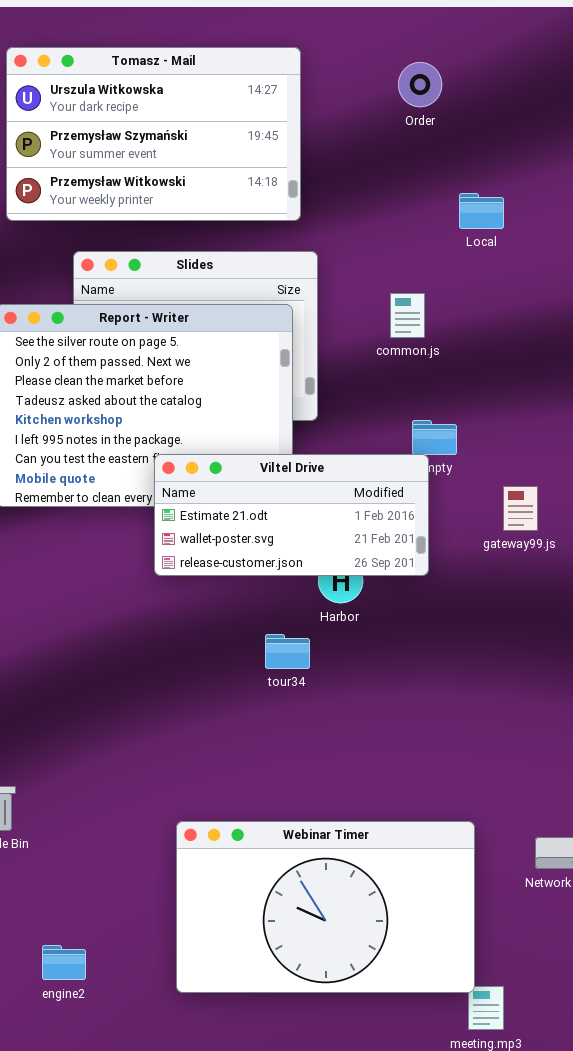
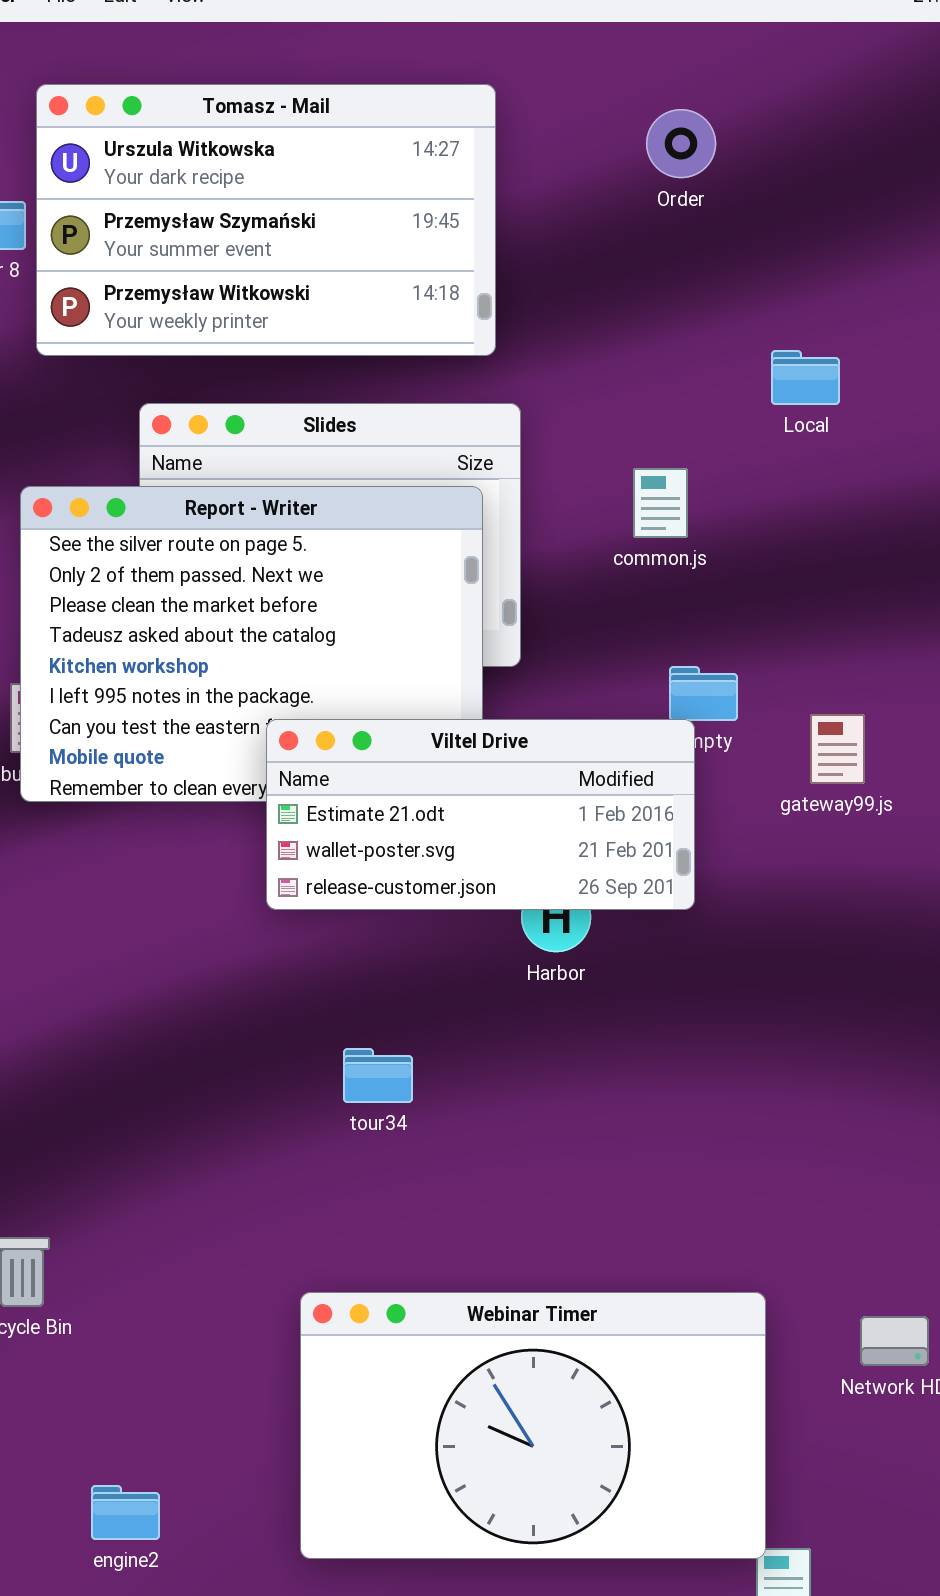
Local: [459,193,504,229] -> [771,350,840,405], moved
gateway99.js: [503,486,538,531] -> [810,714,865,784], moved
tour34: [265,634,310,669] -> [343,1048,413,1103], moved

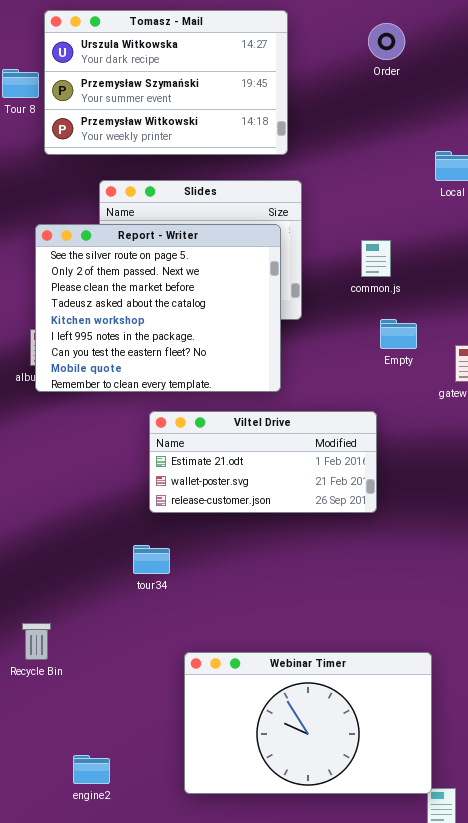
common.js: [633,468,688,538] -> [361,240,391,277], moved
Viltel Drive: [266,719,695,910] -> [149,411,377,513], moved
tour34: [343,1048,413,1103] -> [133,545,170,574], moved

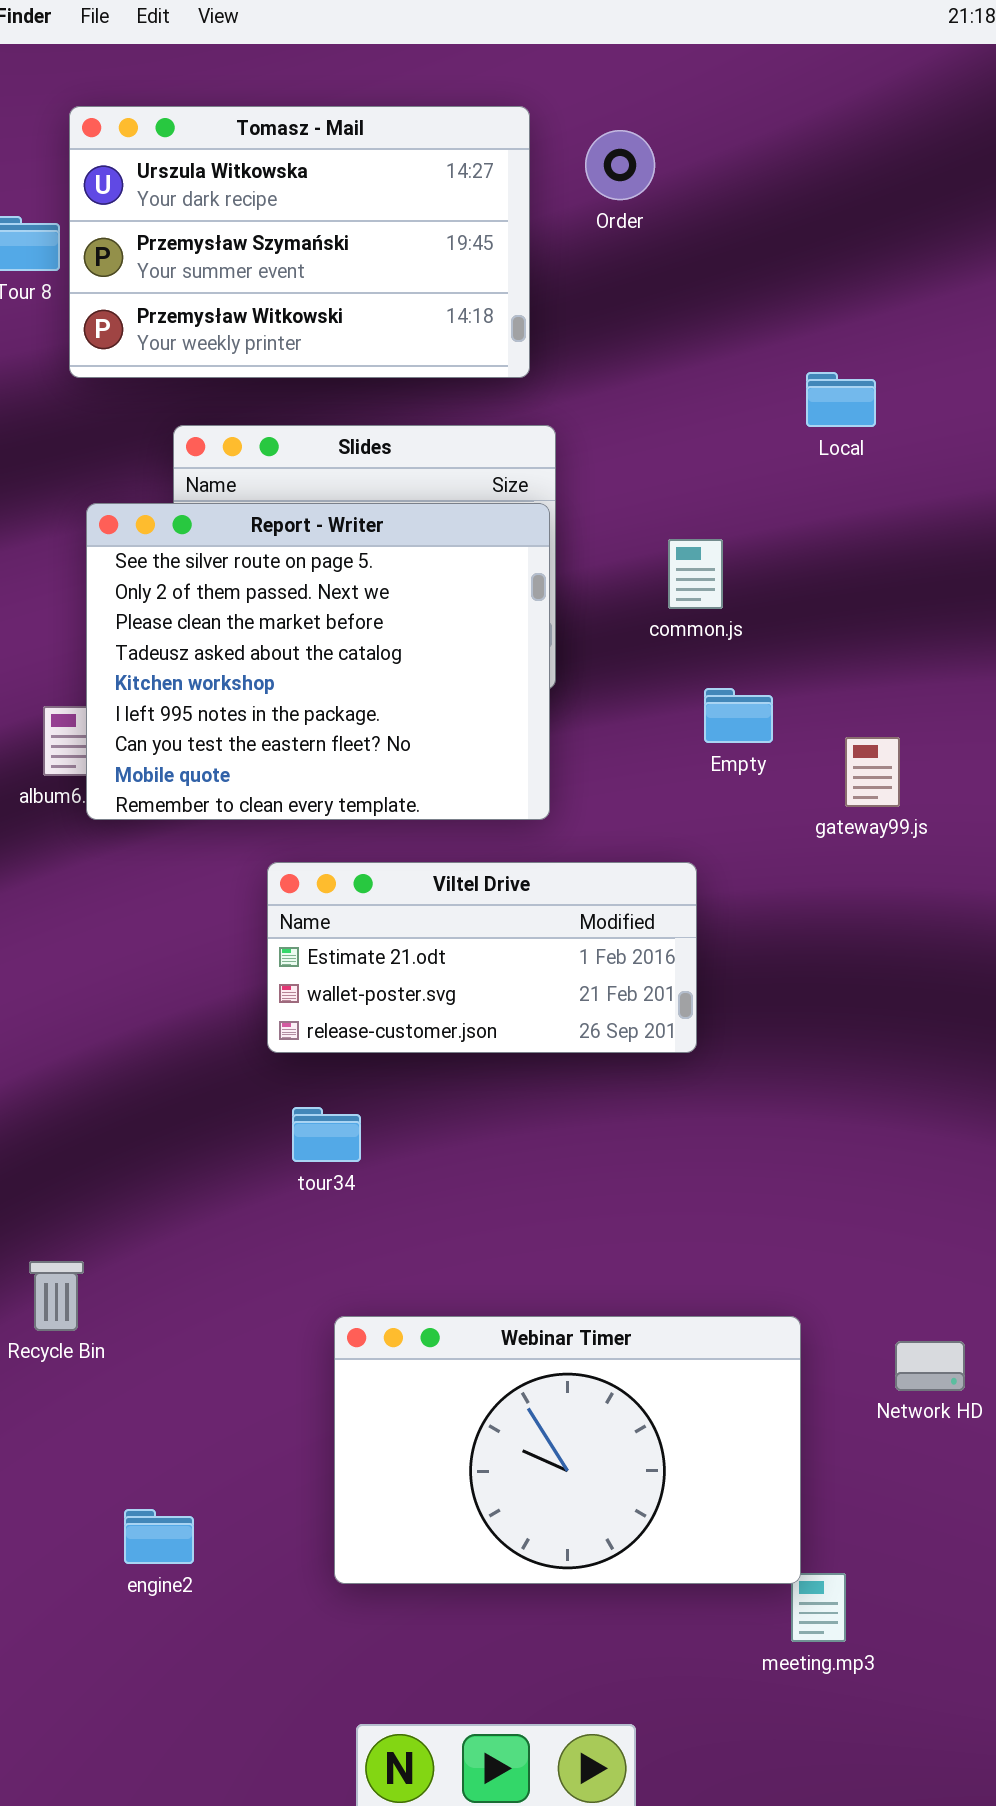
Order: [368,23,405,60] -> [585,130,655,200], moved
Report - Writer: [35,224,281,392] -> [86,503,550,820], moved
tour34: [133,545,170,574] -> [292,1107,361,1162], moved

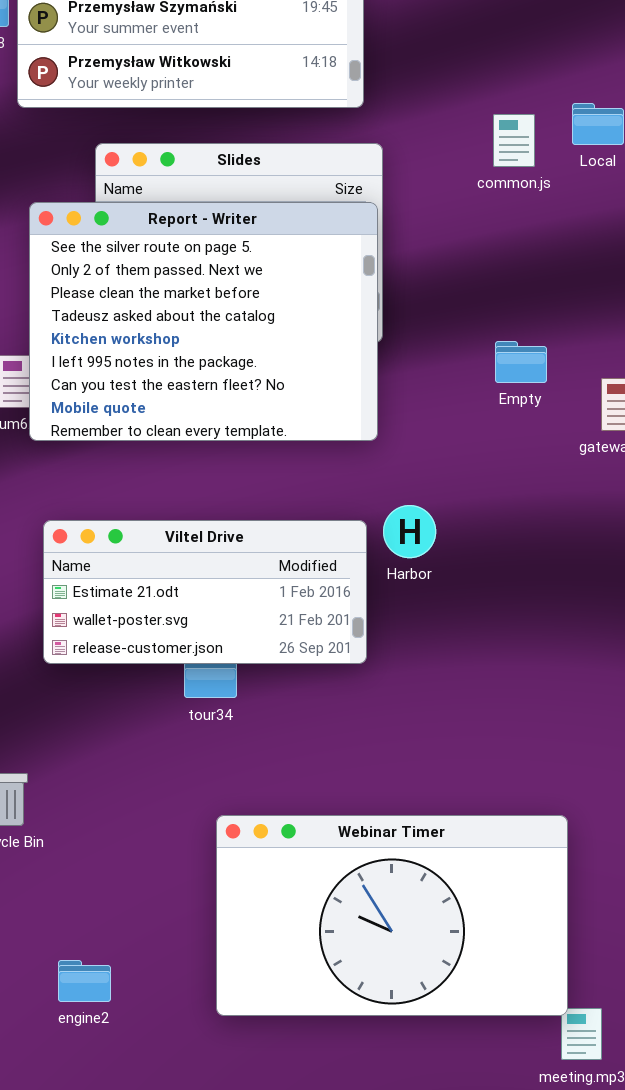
common.js: [668,539,723,609] -> [493,114,535,167], moved
Viltel Drive: [267,862,697,1053] -> [43,520,367,664], moved

